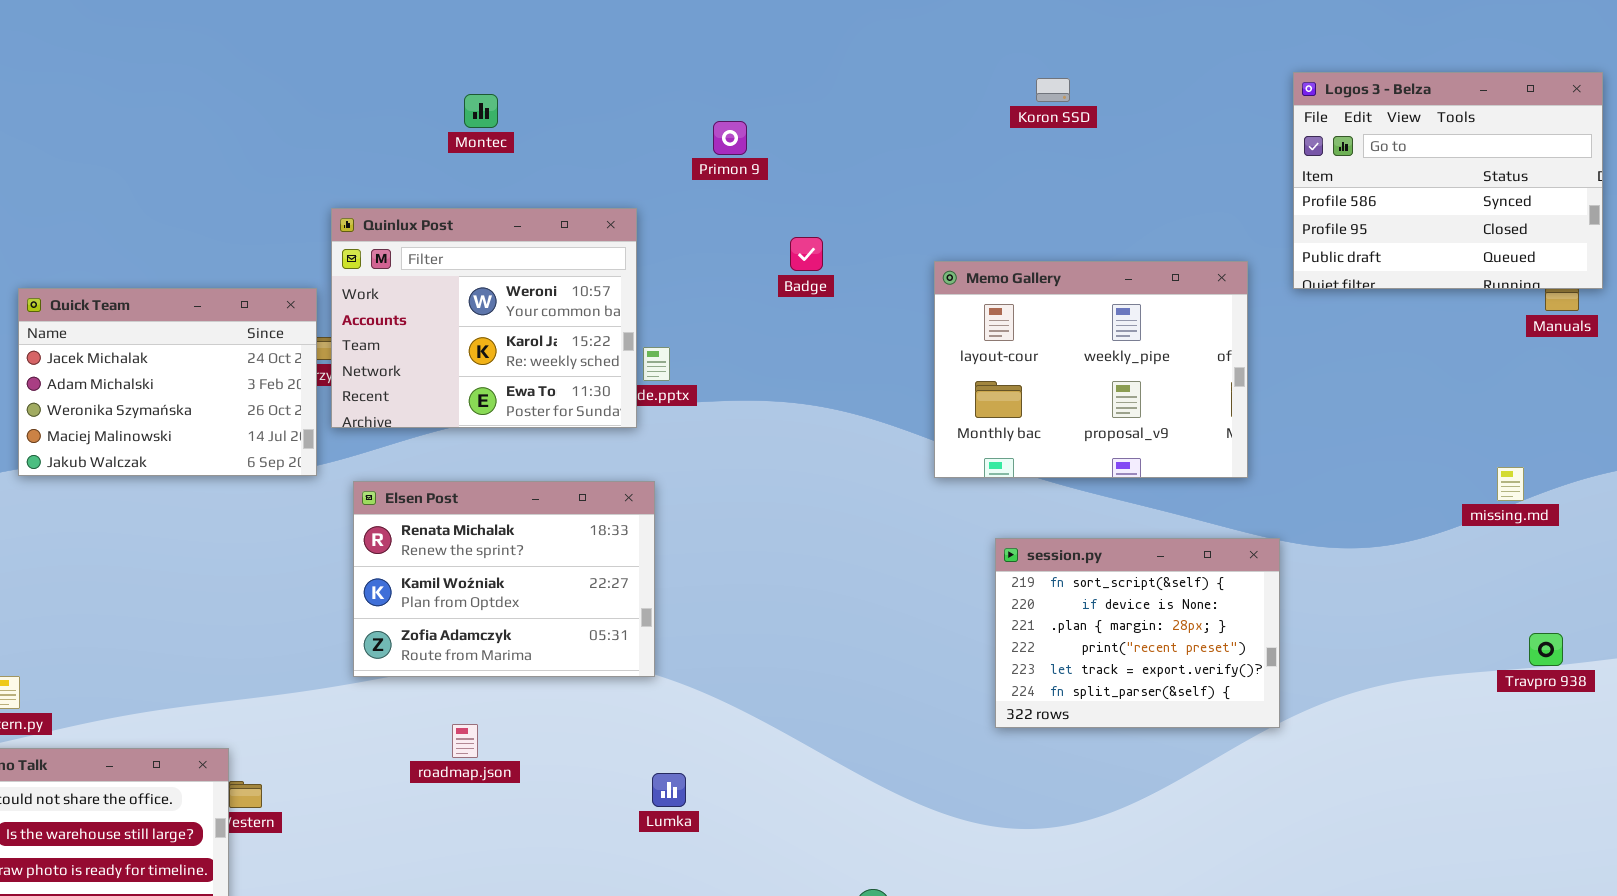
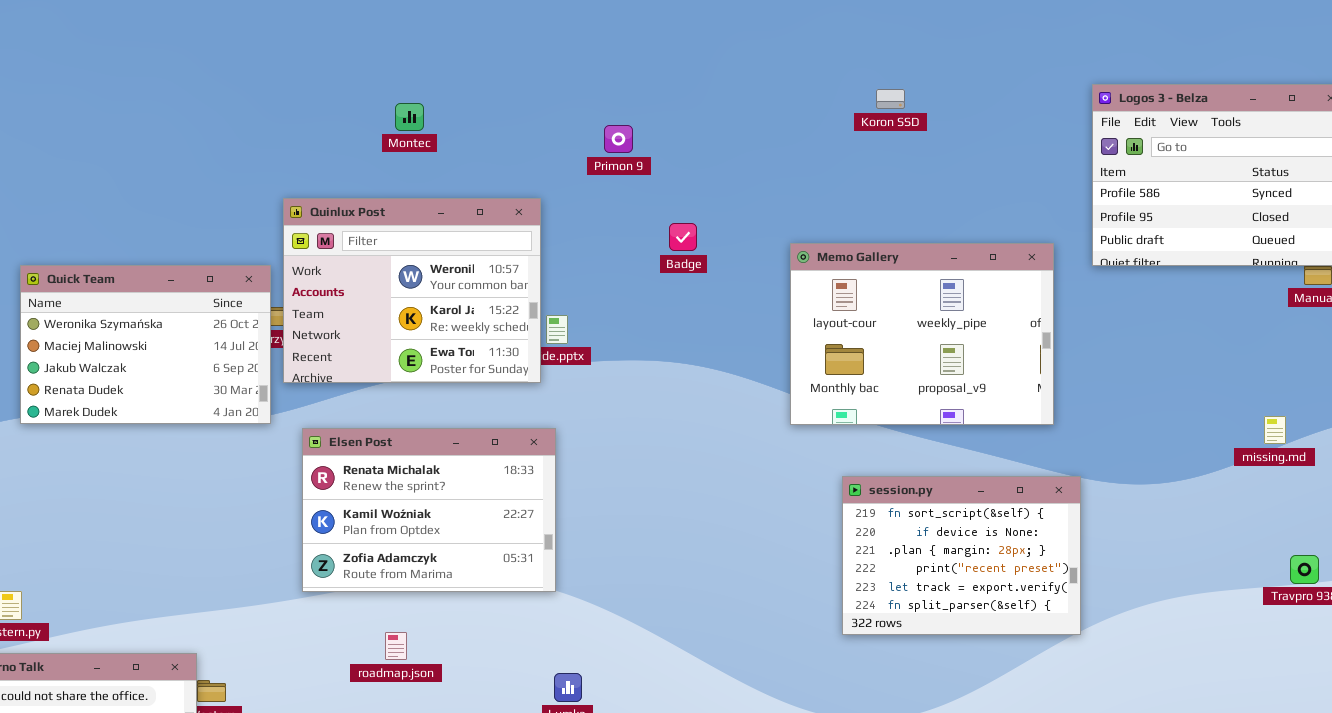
Quick Team: [18,288,317,476] -> [20,265,271,424], scrolled down 2 rows

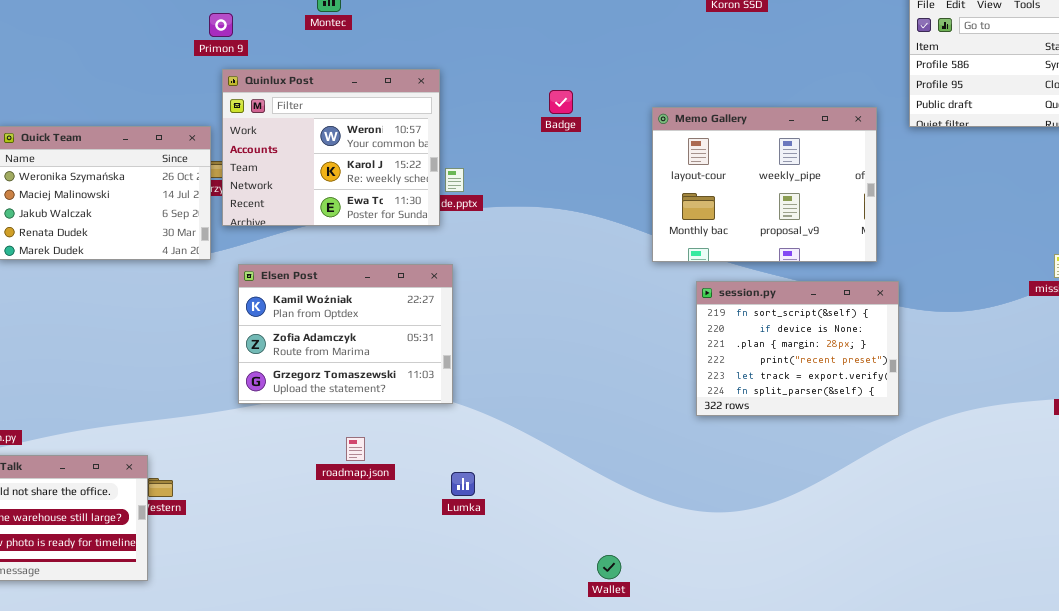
Primon 9: [604,125,633,153] -> [209,13,233,37], moved
Elsen Post: [302,428,556,592] -> [238,264,453,404], scrolled down 1 row
session.py: [842,476,1081,635] -> [696,281,899,416], moved
roadmap.json: [385,632,407,660] -> [346,437,365,461], moved

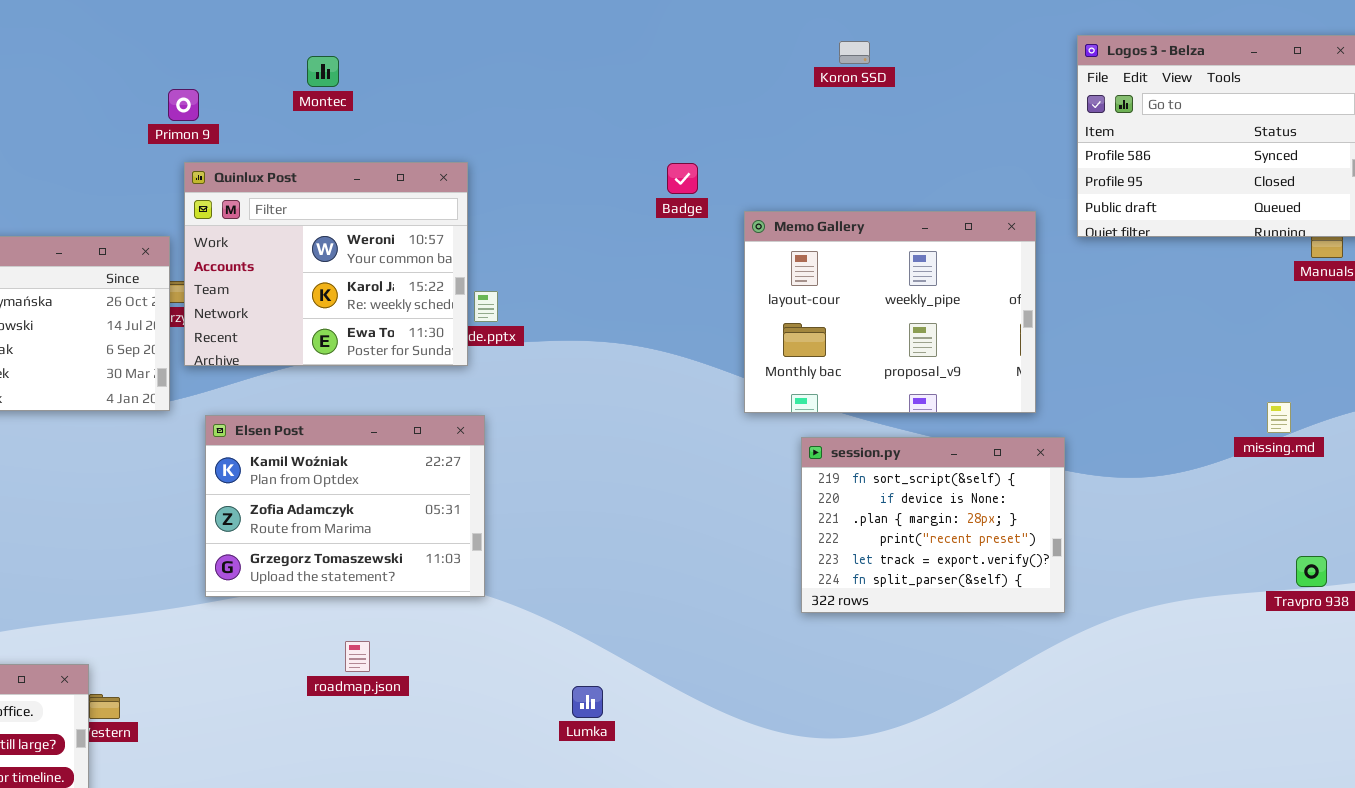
Badge: [549,90,573,114] -> [667,163,698,194], moved
Lumka: [451,472,475,496] -> [572,686,603,718], moved

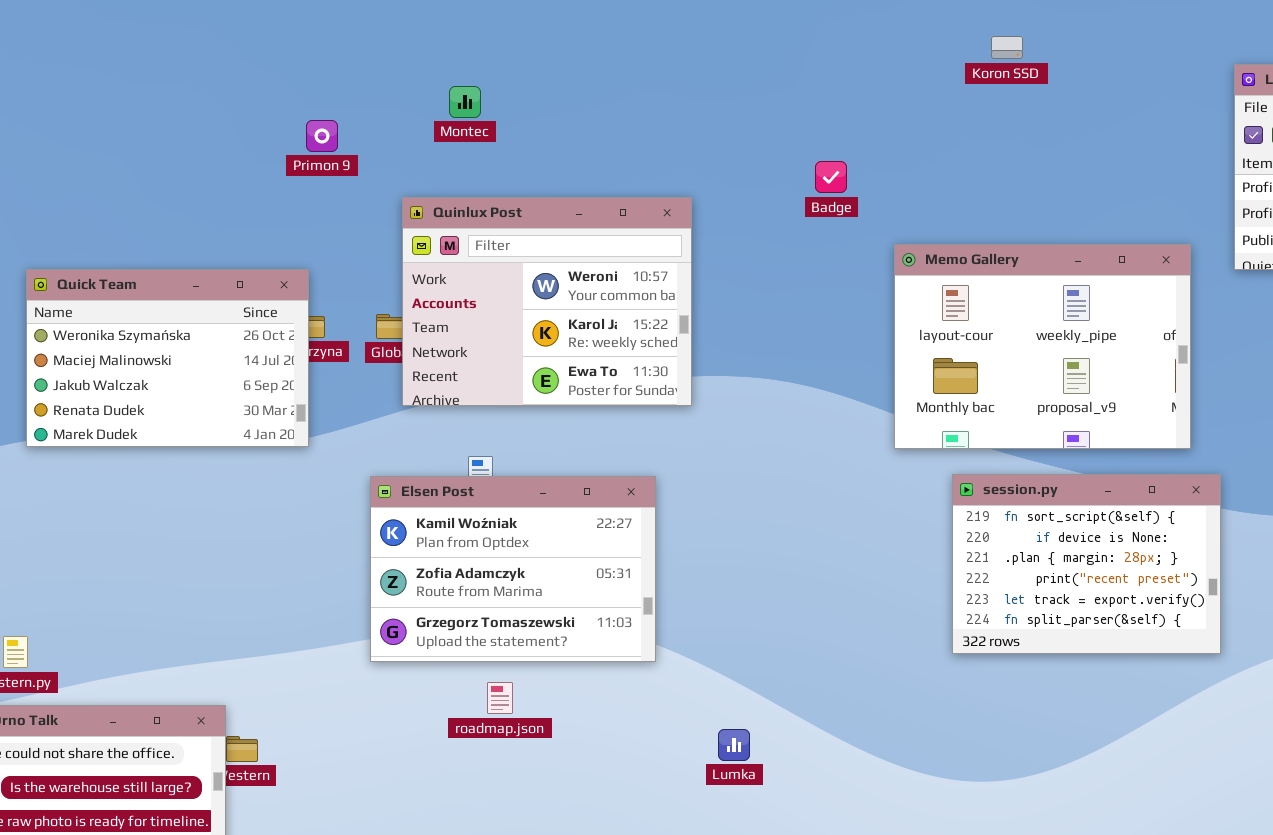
Koron SSD: [839,41,870,64] -> [991,36,1023,59], moved
Quinlux Post: [184,162,468,366] -> [402,197,692,406], moved
Badge: [667,163,698,194] -> [815,161,847,193], moved
Elsen Post: [205,415,485,597] -> [370,476,656,662], moved

